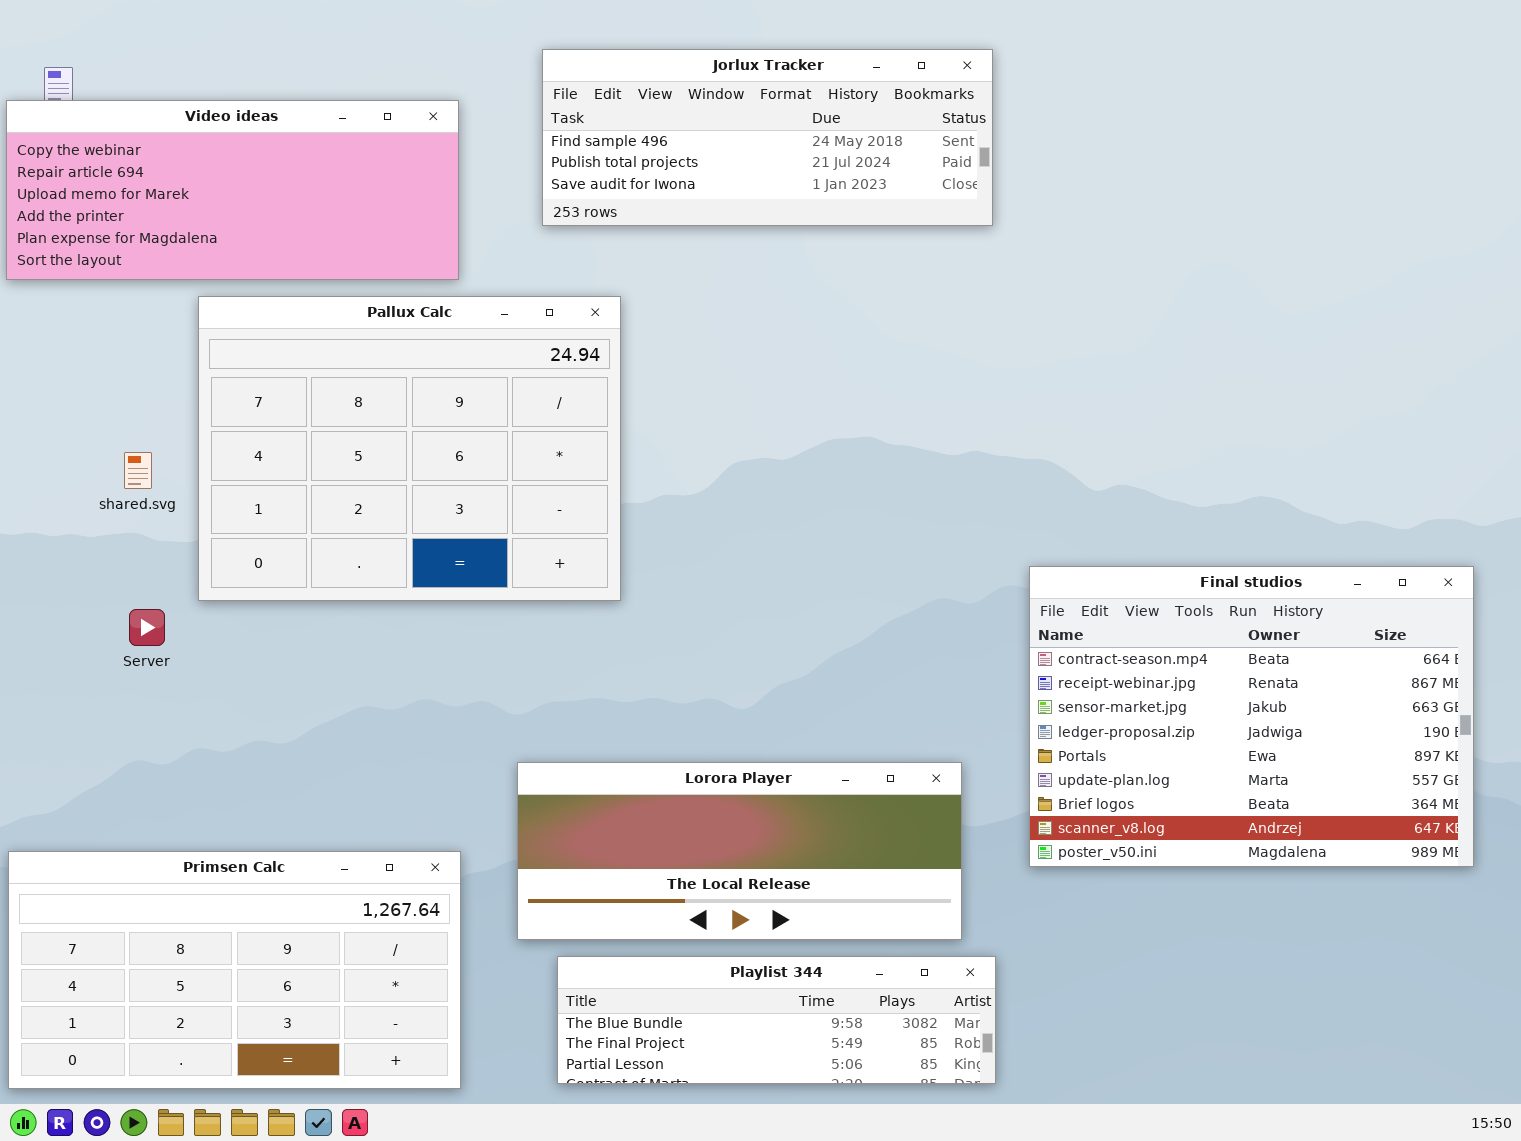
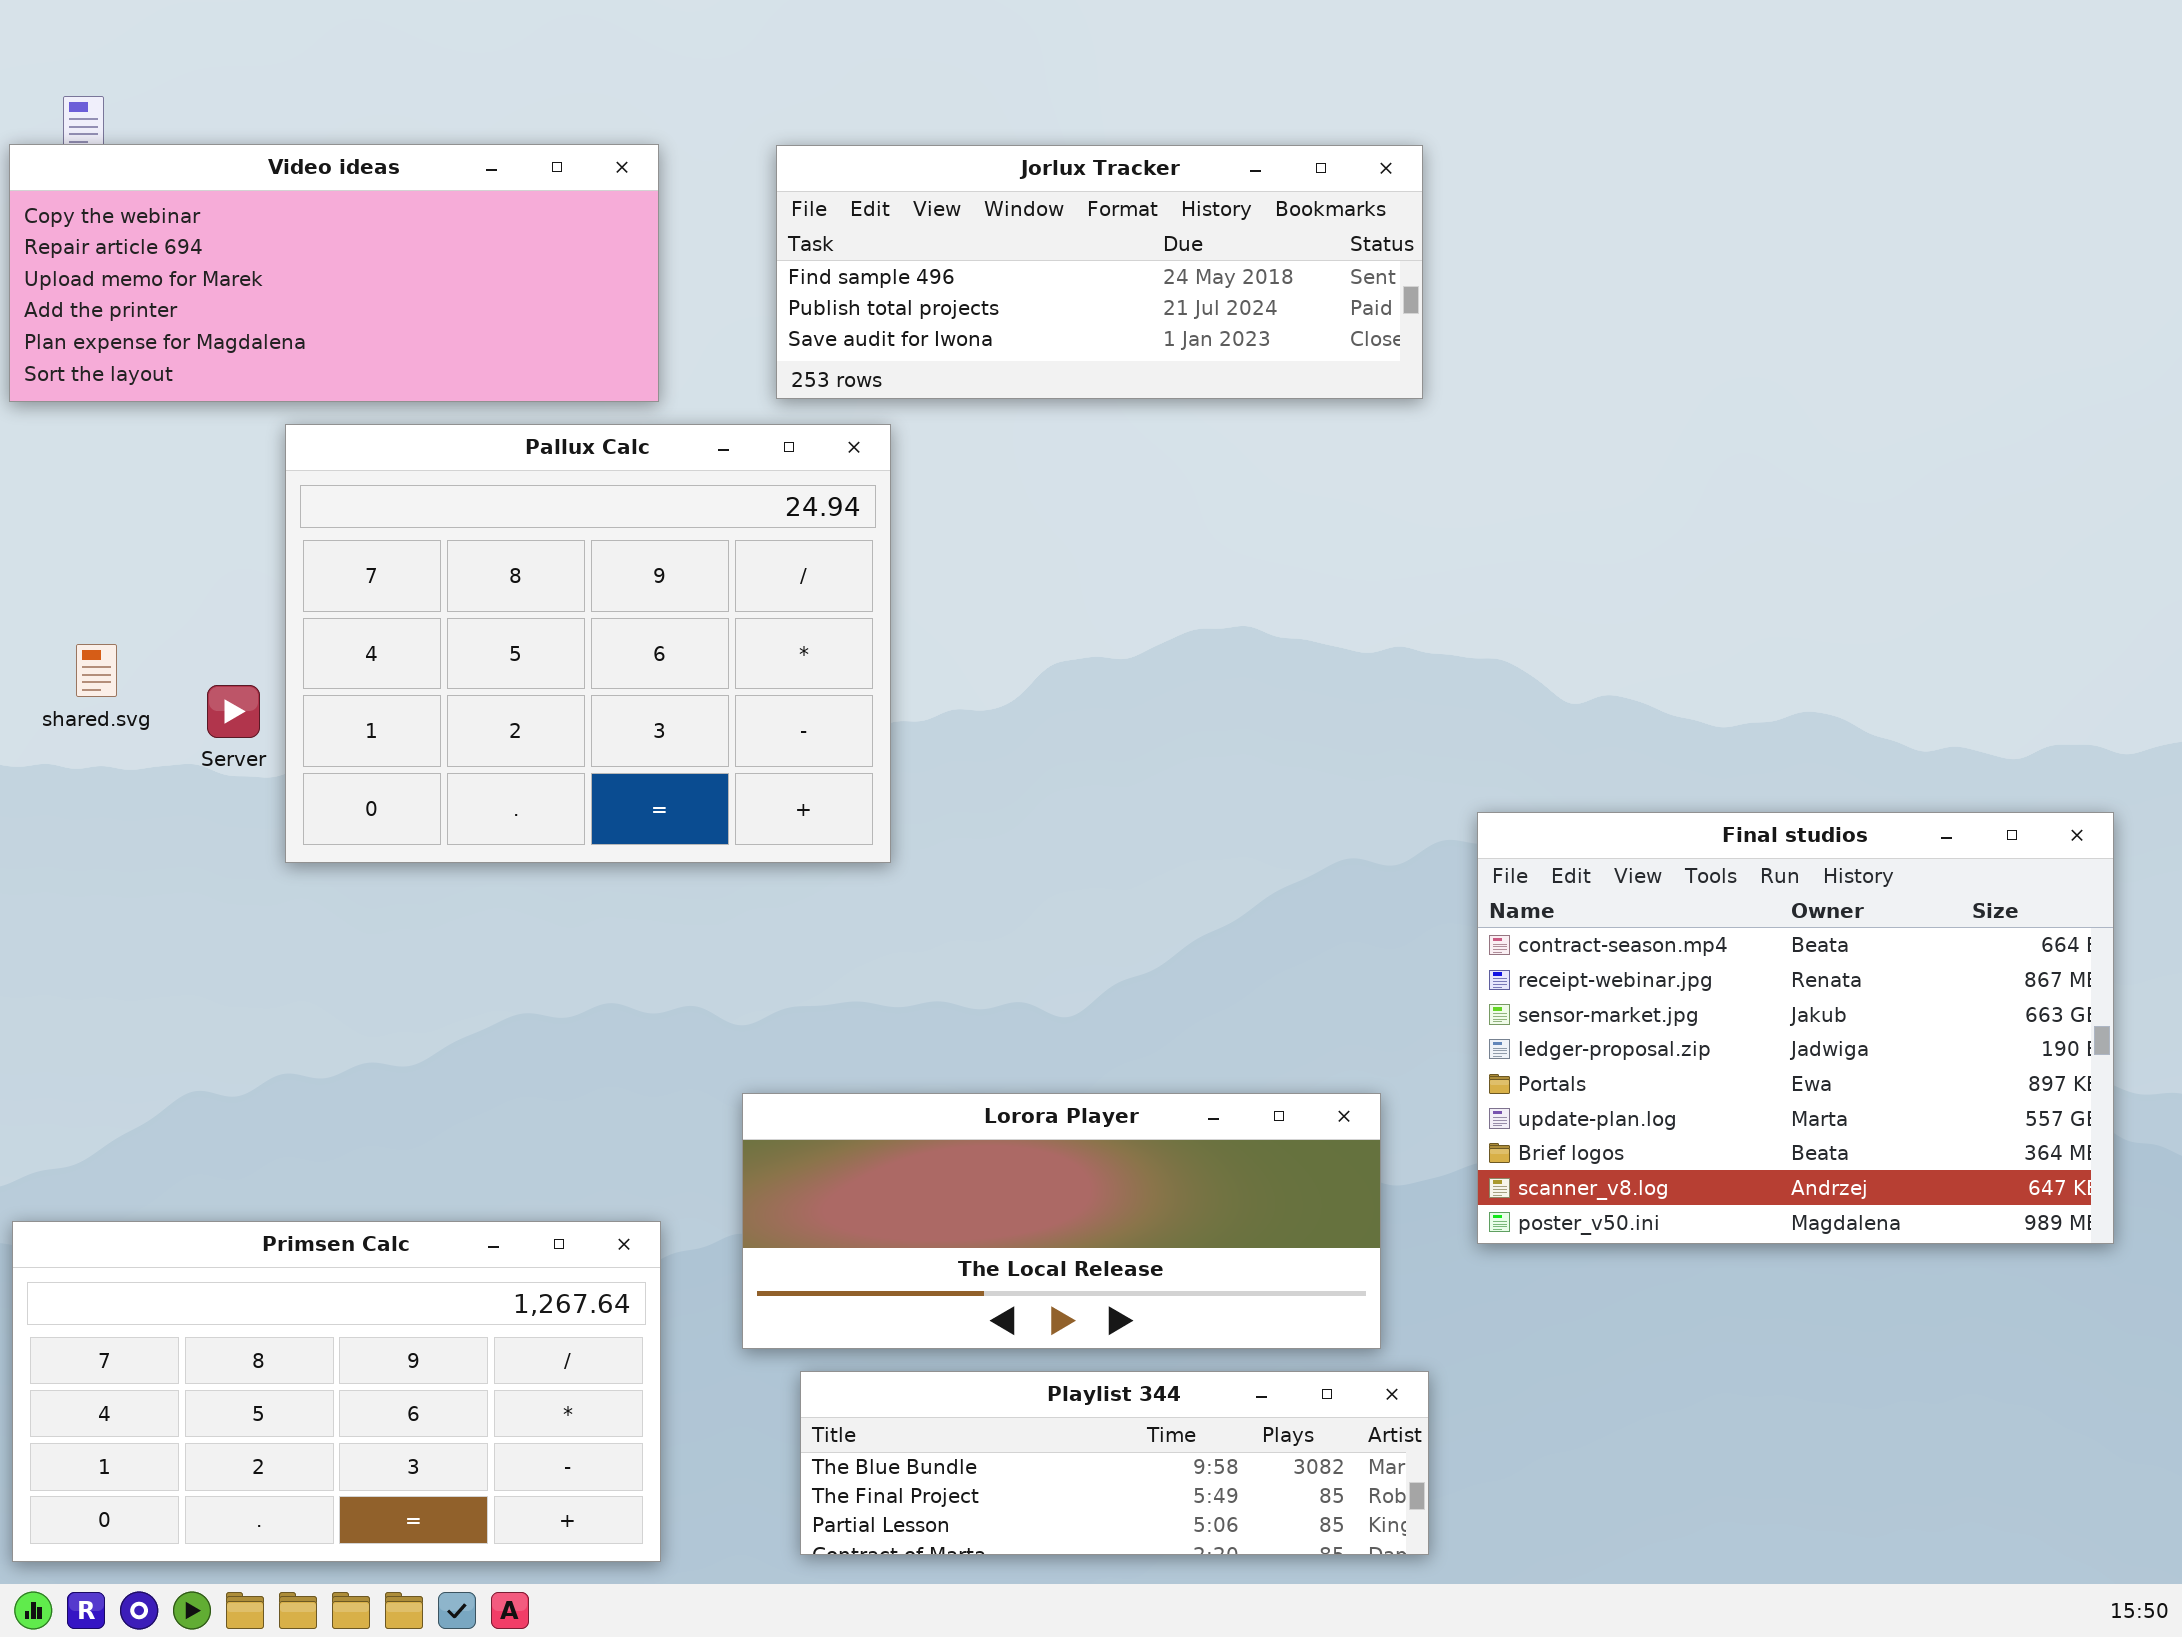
Jorlux Tracker: [542,49,993,226] -> [776,145,1423,399], moved
shared.svg: [124,452,152,489] -> [76,644,117,697], moved
Server: [129,609,165,646] -> [207,685,260,738], moved

